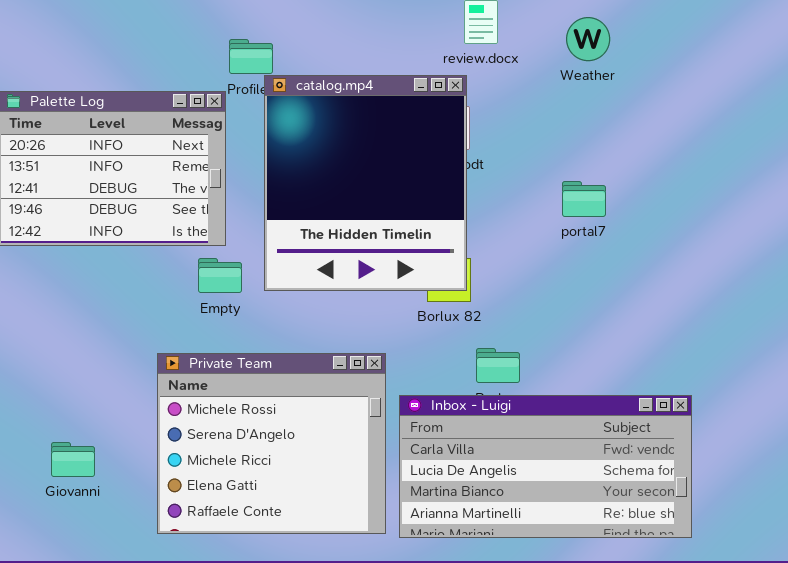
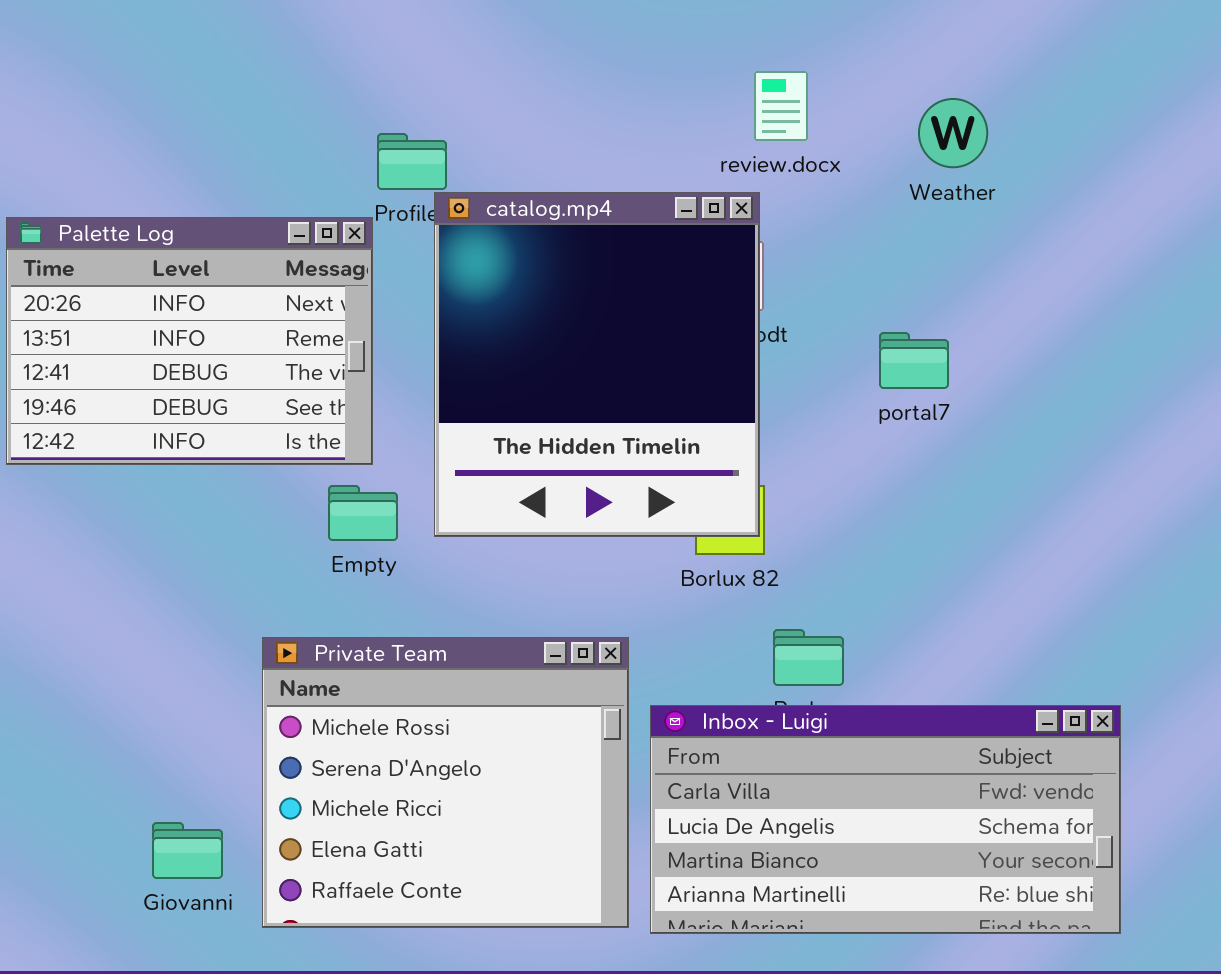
portal7: [562,181,606,217] -> [879,332,949,389], moved
Giovanni: [51,442,95,477] -> [152,822,223,879], moved

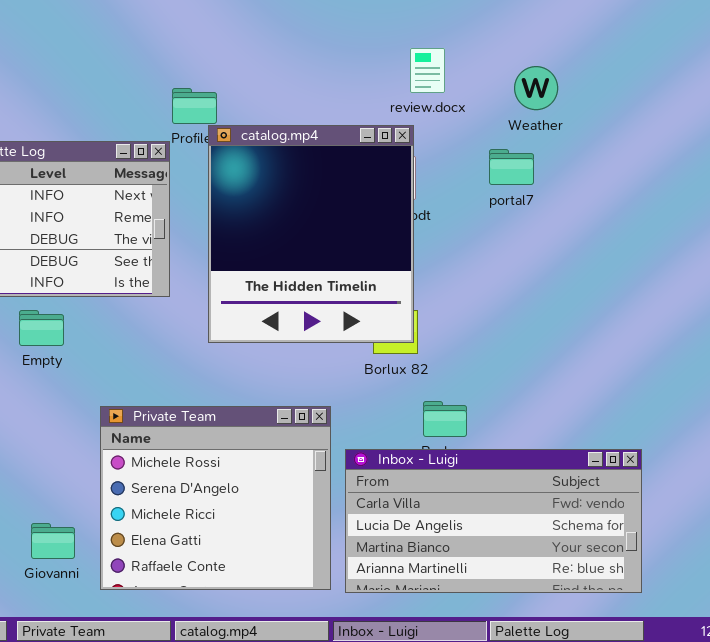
portal7: [879,332,949,389] -> [489,149,534,185], moved
Empty: [328,485,398,541] -> [19,310,64,346], moved

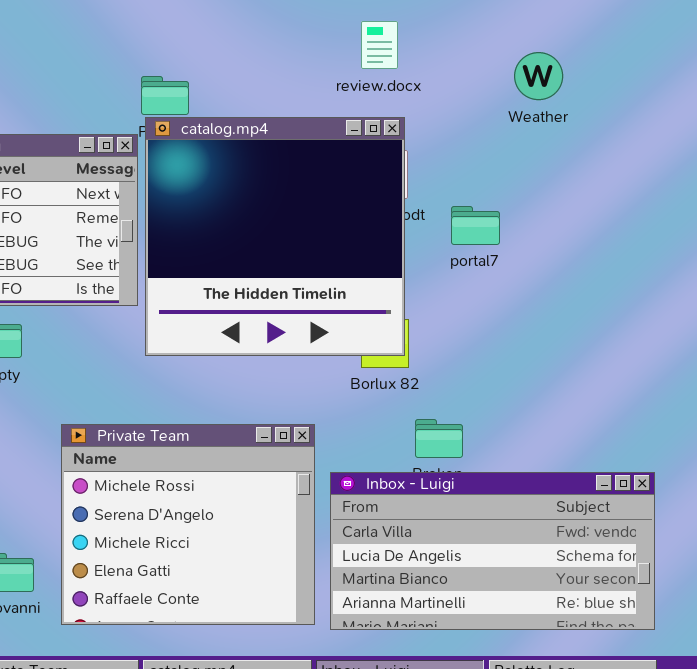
review.docx: [410,48,445,93] -> [361,21,398,69], moved
catalog.mp4: [208,125,414,343] -> [145,117,405,356], resized
portal7: [489,149,534,185] -> [451,206,500,245], moved

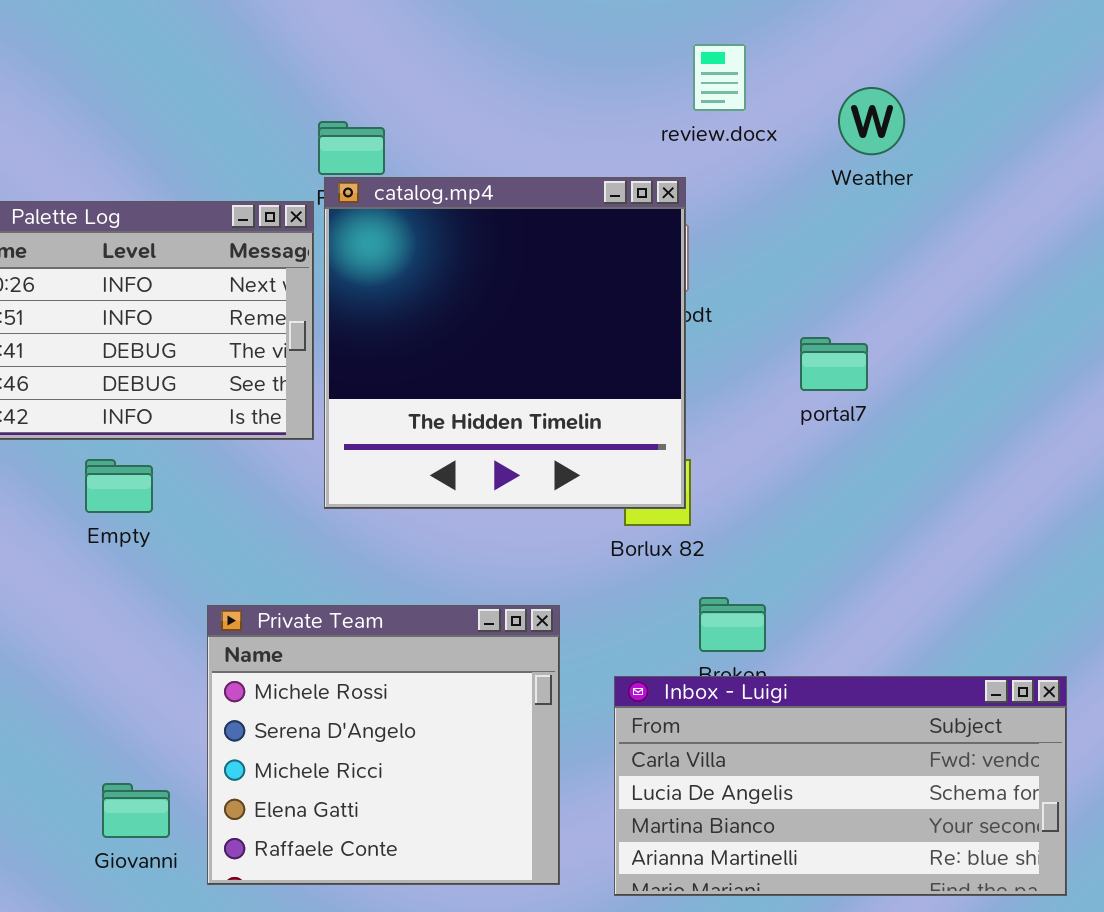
review.docx: [361,21,398,69] -> [693,44,746,111], moved
portal7: [451,206,500,245] -> [800,337,868,391], moved
Inbox - Luigi: [330,472,655,630] -> [614,676,1067,896], moved

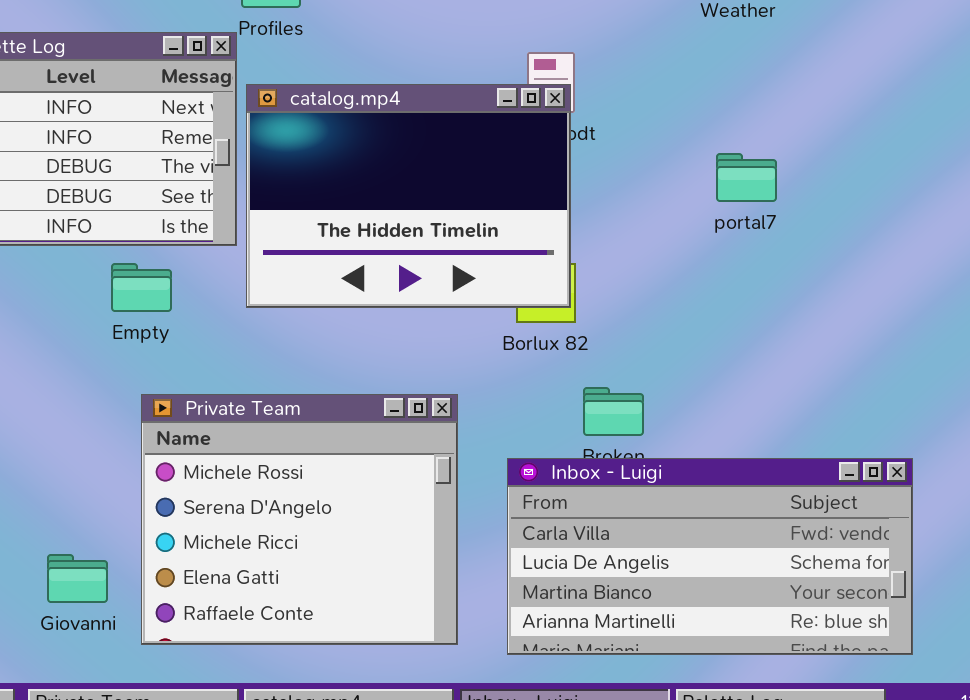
catalog.mp4: [324,177,686,509] -> [246,84,571,308], resized
portal7: [800,337,868,391] -> [716,153,777,202], moved
Empty: [85,459,153,513] -> [111,263,172,312], moved

